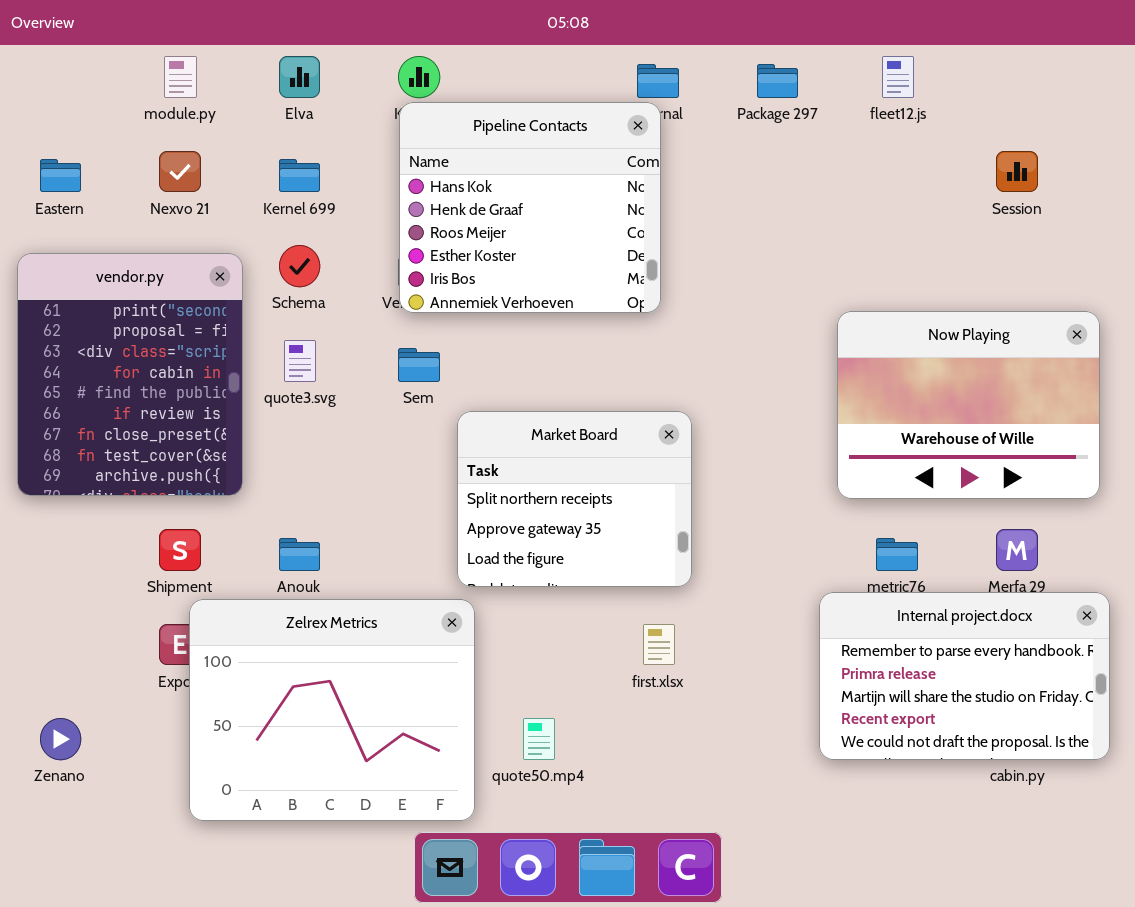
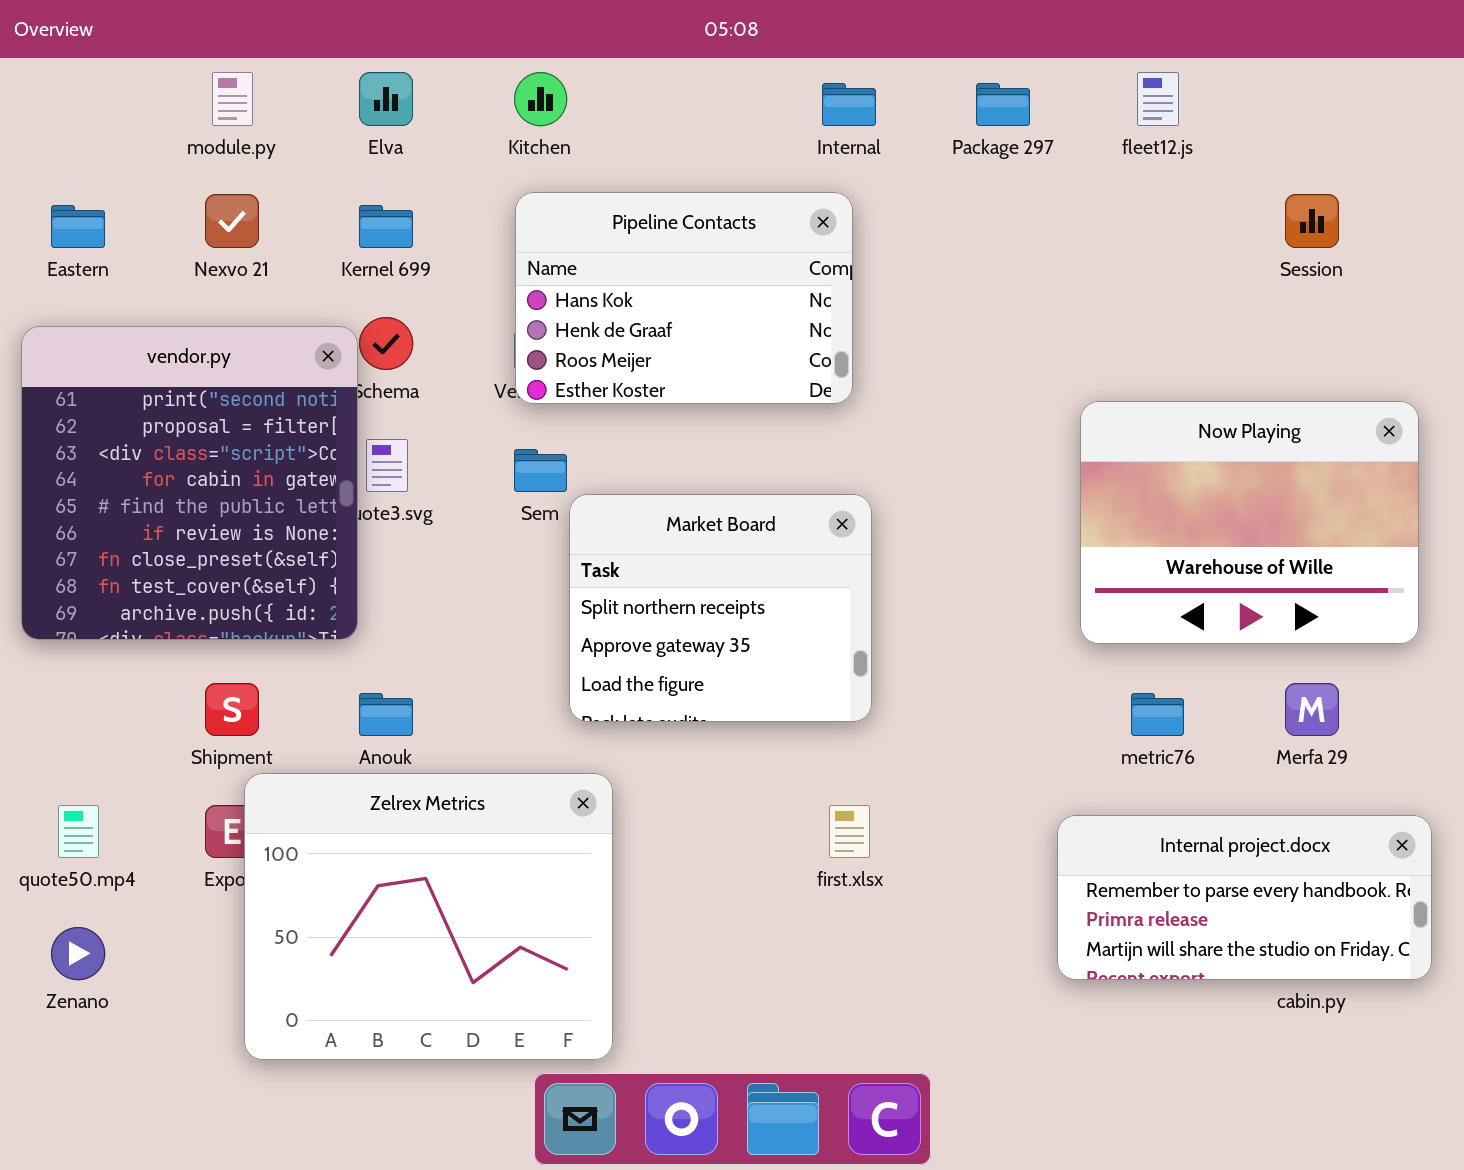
Pipeline Contacts: [399,102,661,313] -> [515,192,853,404], resized
vendor.py: [17,253,243,496] -> [21,326,358,640], resized
Market Board: [457,411,692,587] -> [569,494,872,722], moved
Internal project.docx: [819,592,1110,760] -> [1057,815,1432,980], resized
quote50.mp4: [523,718,555,760] -> [58,805,99,858], moved

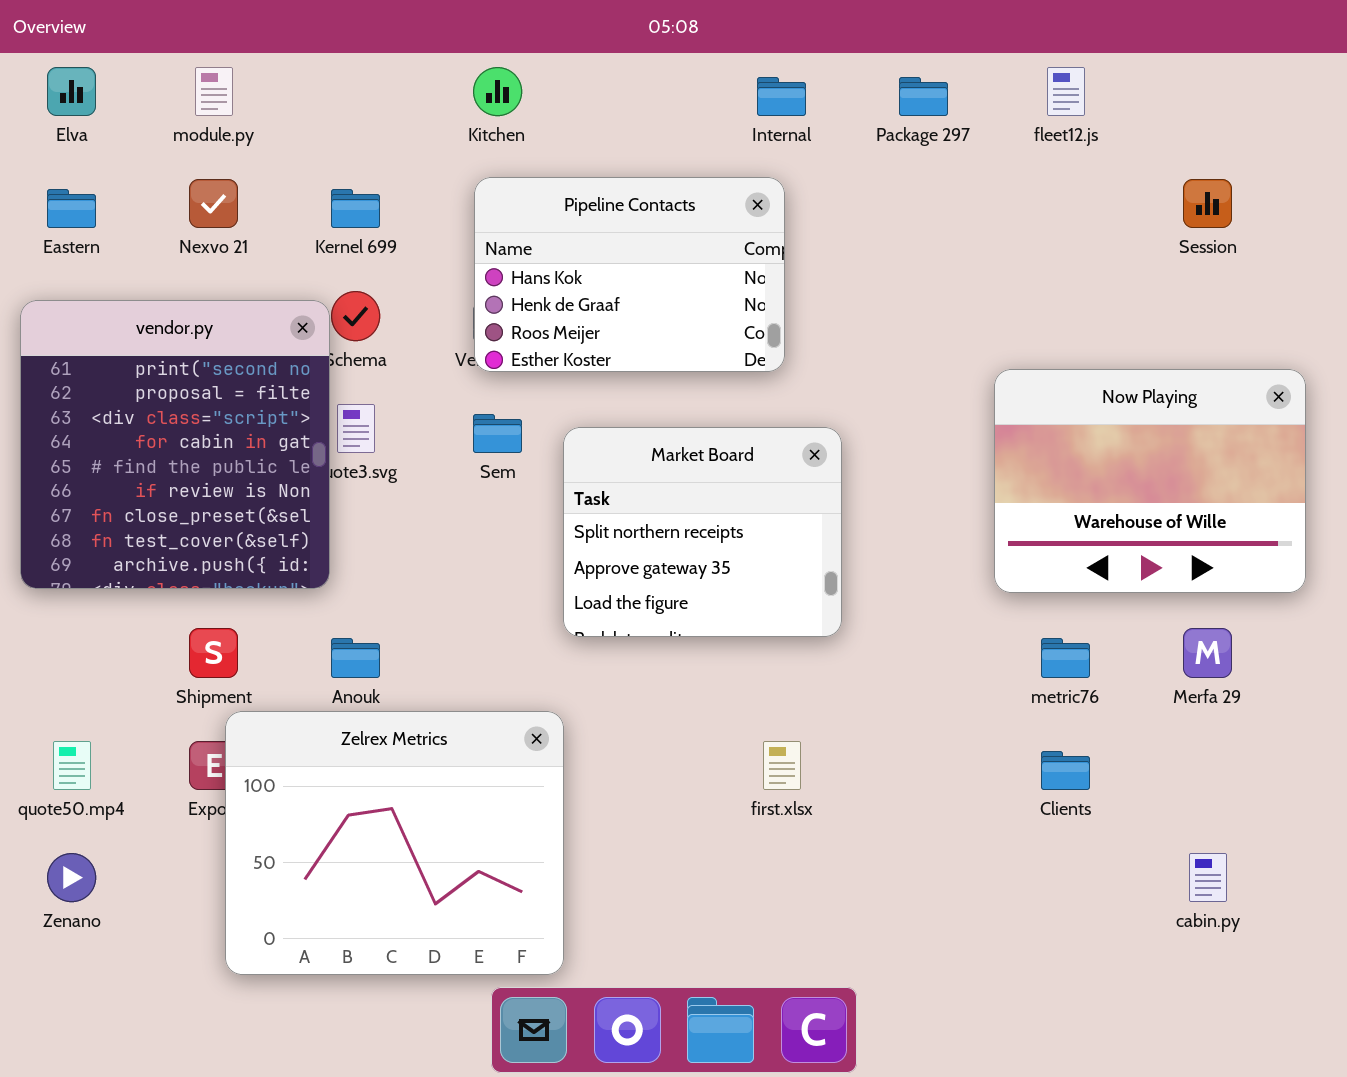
Elva: [359,72,413,126] -> [47,67,96,116], moved
Market Board: [569,494,872,722] -> [563,427,842,637], moved
Internal project.docx: [1057,815,1432,980] -> none, closed

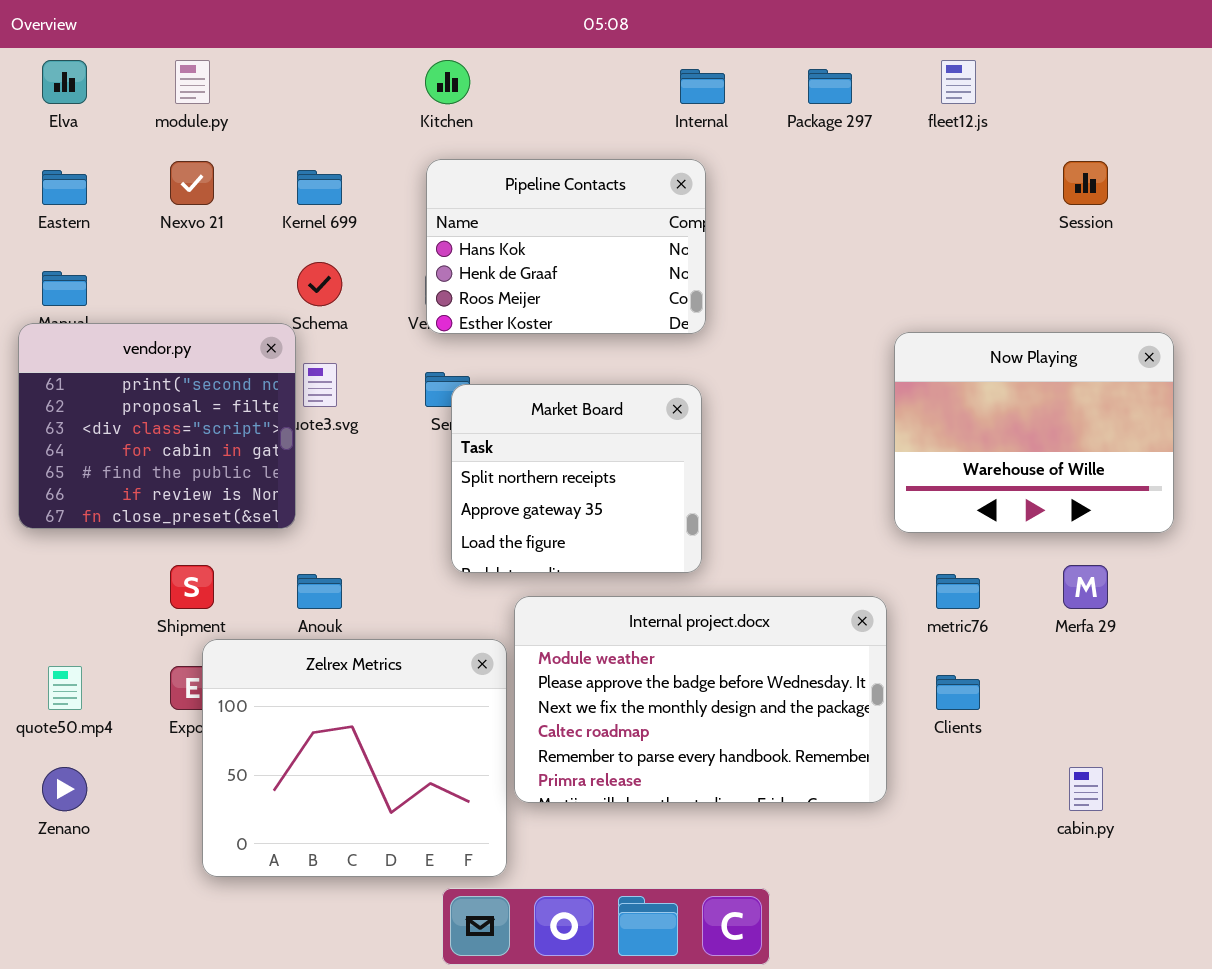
vendor.py: [20,300,330,589] -> [18,323,296,529], resized
Market Board: [563,427,842,637] -> [451,384,702,573], moved
Internal project.docx: none -> [514,596,887,803], opened

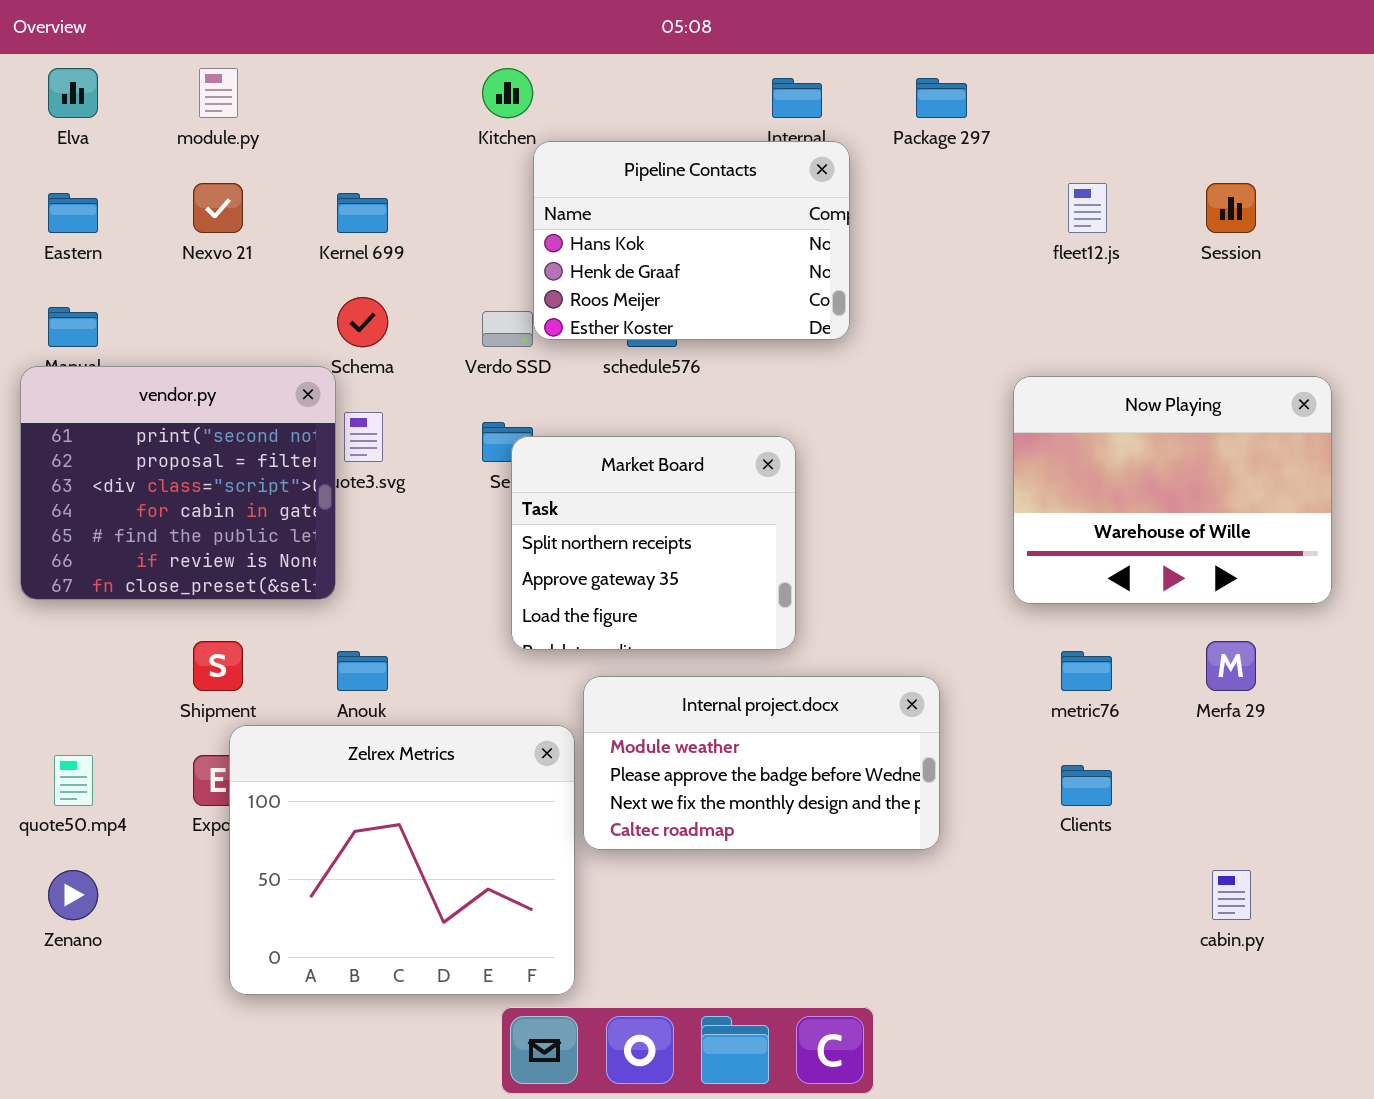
fleet12.js: [941,60,976,104] -> [1068,183,1107,233], moved
Pipeline Contacts: [426,159,706,334] -> [533,141,850,340], moved
Internal project.docx: [514,596,887,803] -> [583,676,940,850], resized

